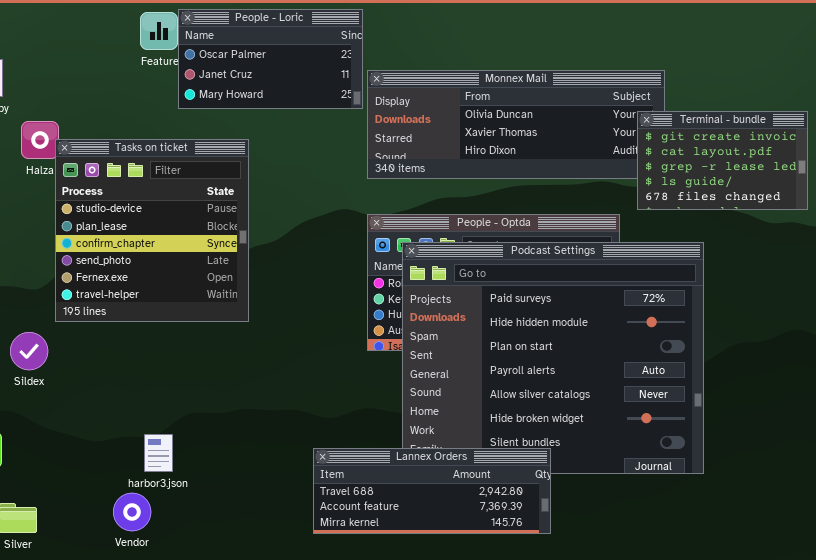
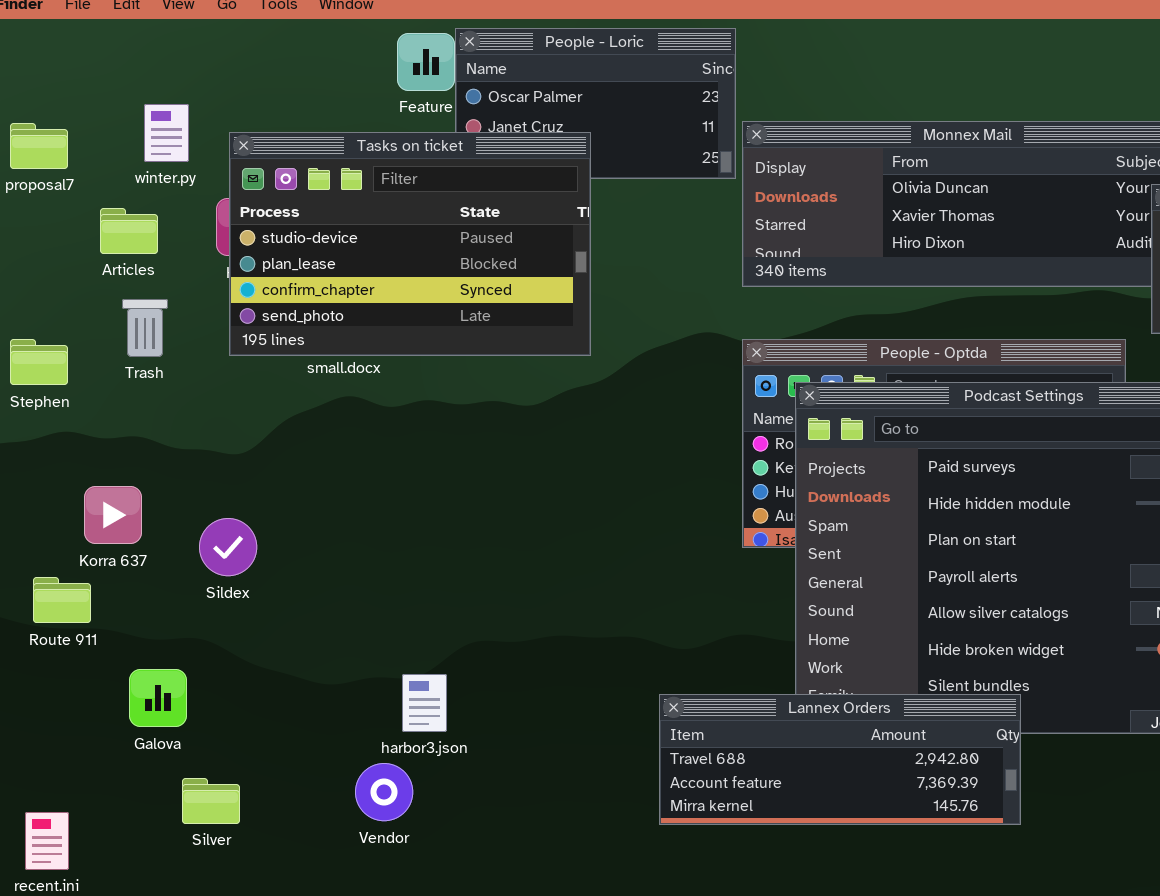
Tasks on ticket: [55,139,249,322] -> [229,132,591,356], moved, resized

